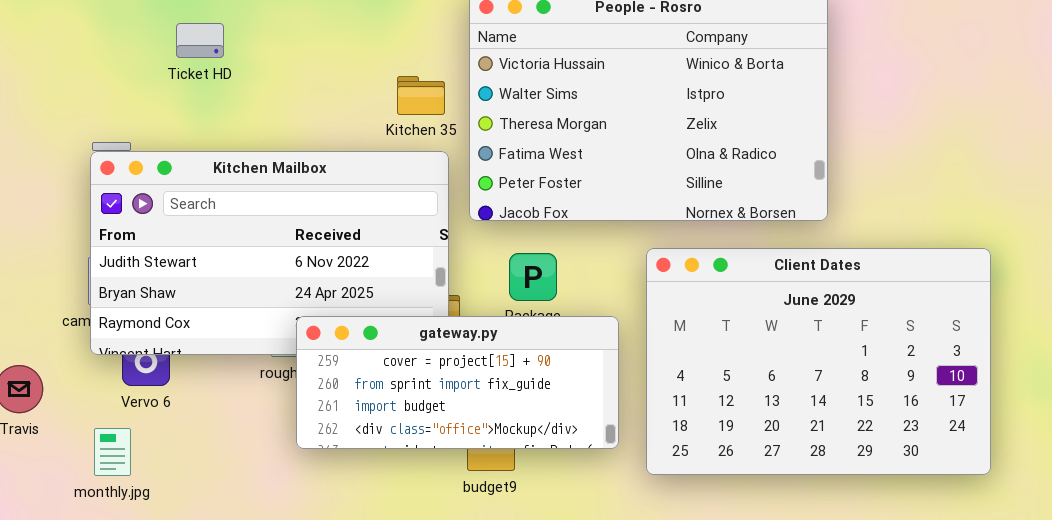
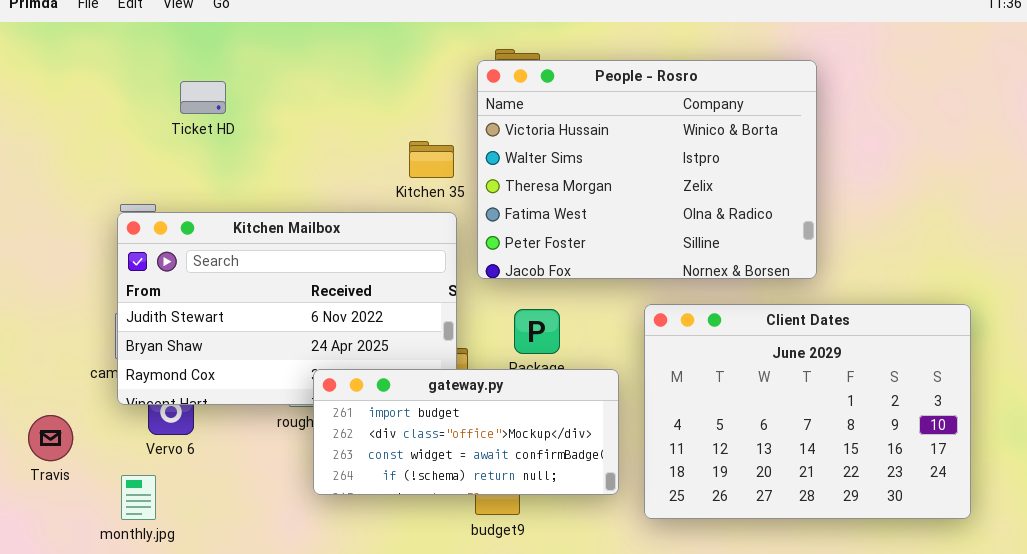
Ticket HD: [176,23,224,58] -> [180,81,226,114], moved
gateway.py: [296,316,619,449] -> [313,369,619,495], scrolled down 2 rows

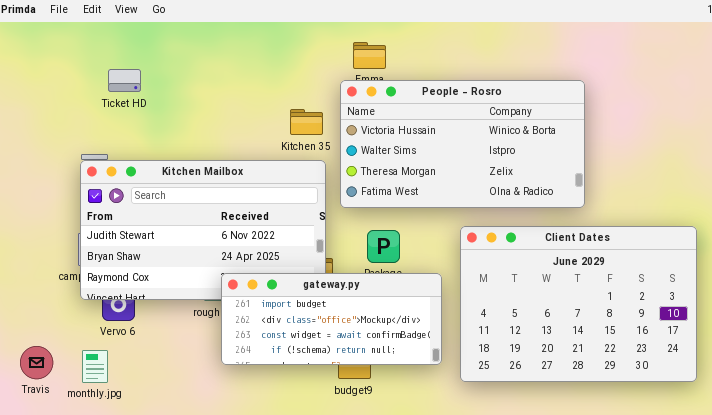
People - Rosro: [477,60,817,279] -> [340,80,585,208], resized
Ticket HD: [180,81,226,114] -> [108,69,141,92], moved
Travis: [28,415,73,461] -> [20,346,53,379], moved

